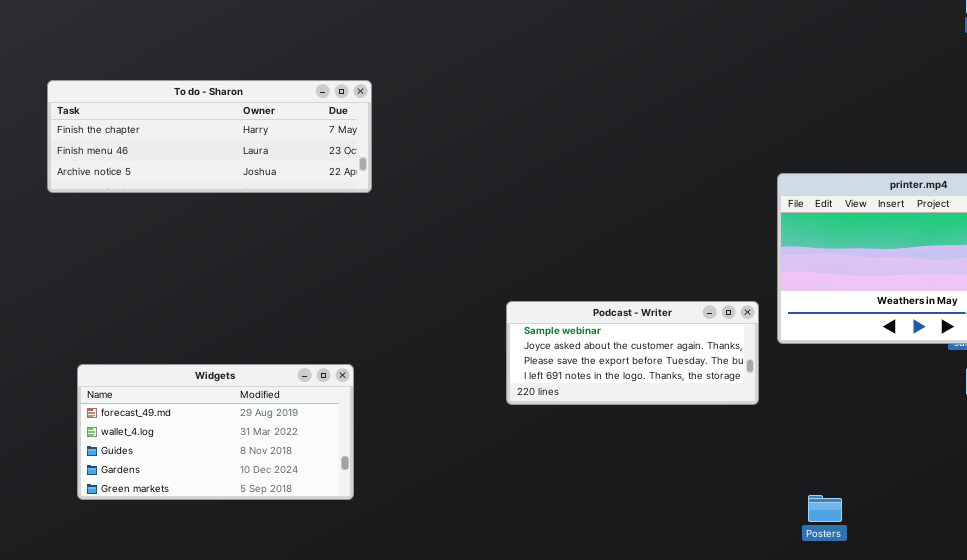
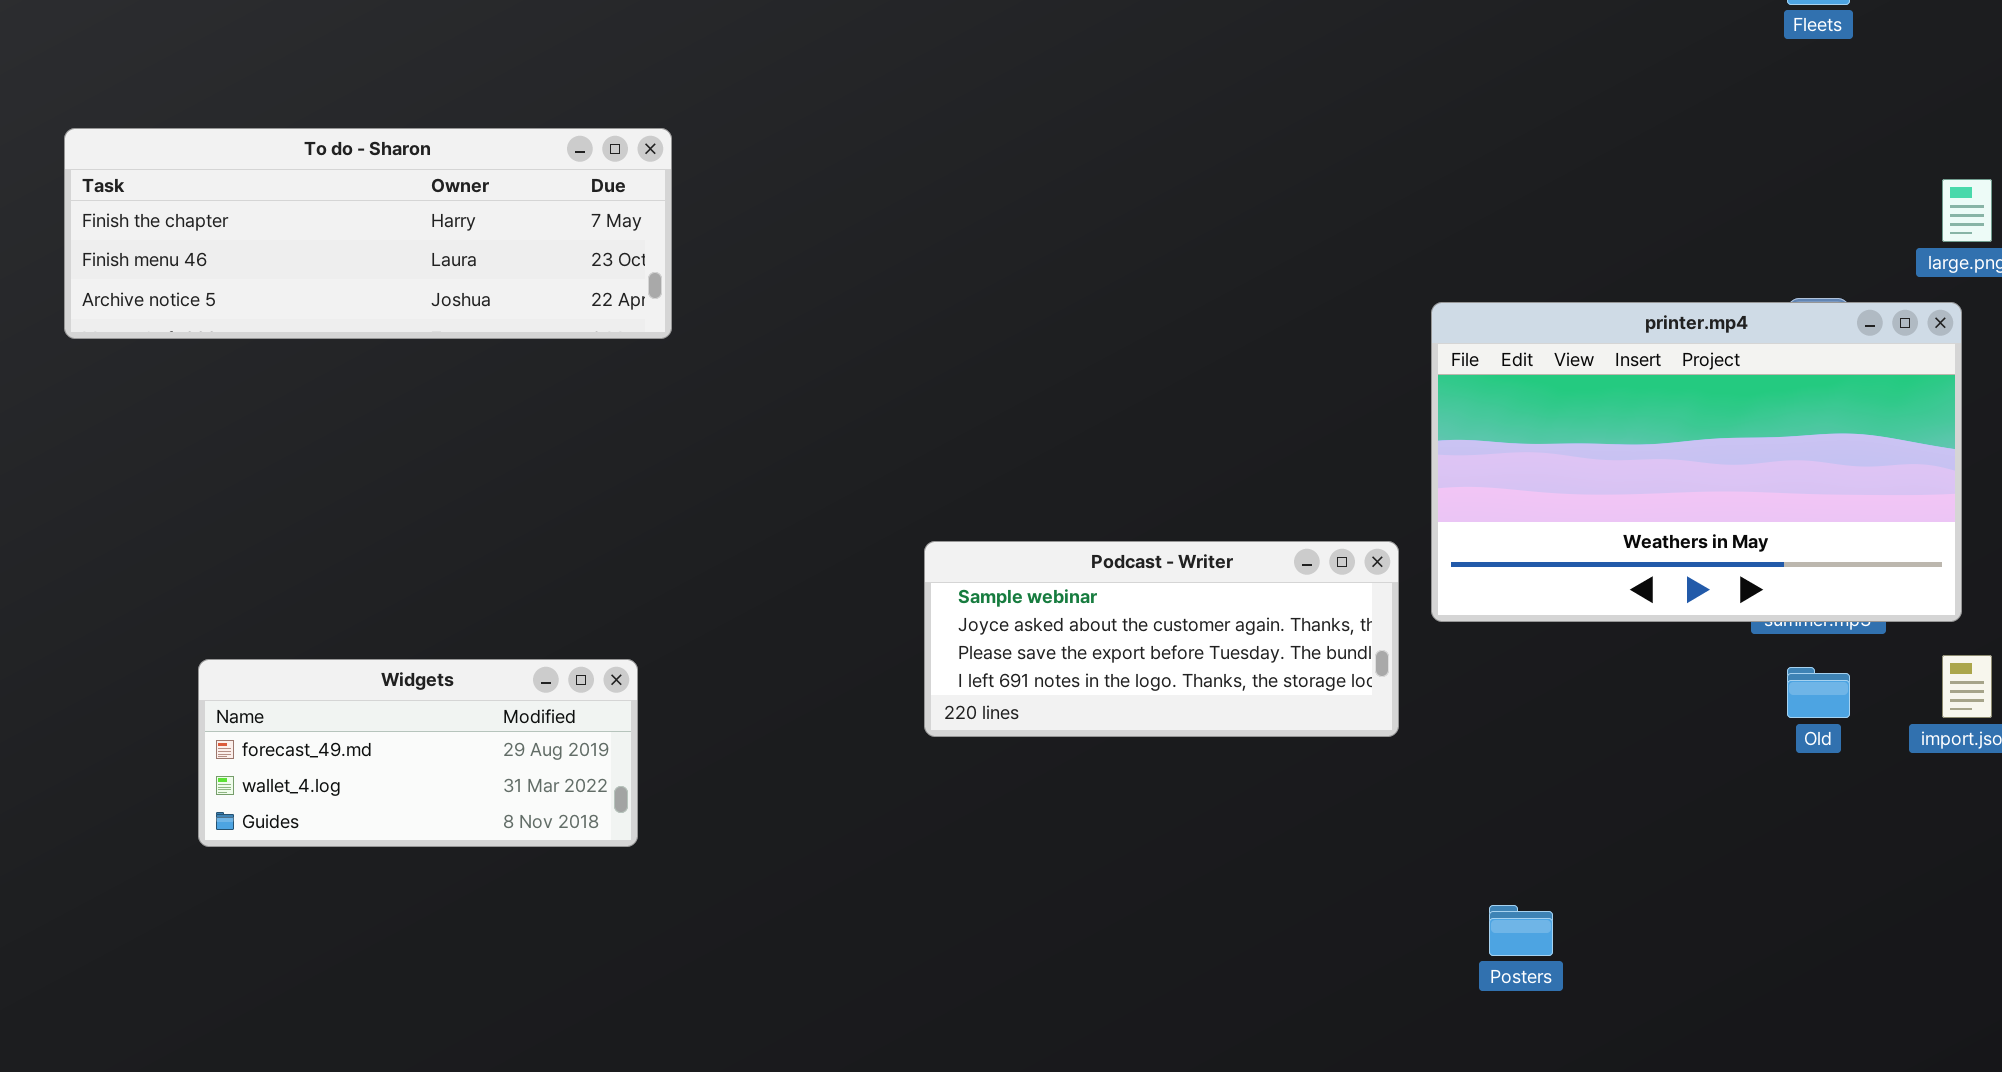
Widgets: [77,364,354,500] -> [198,659,638,847], resized

